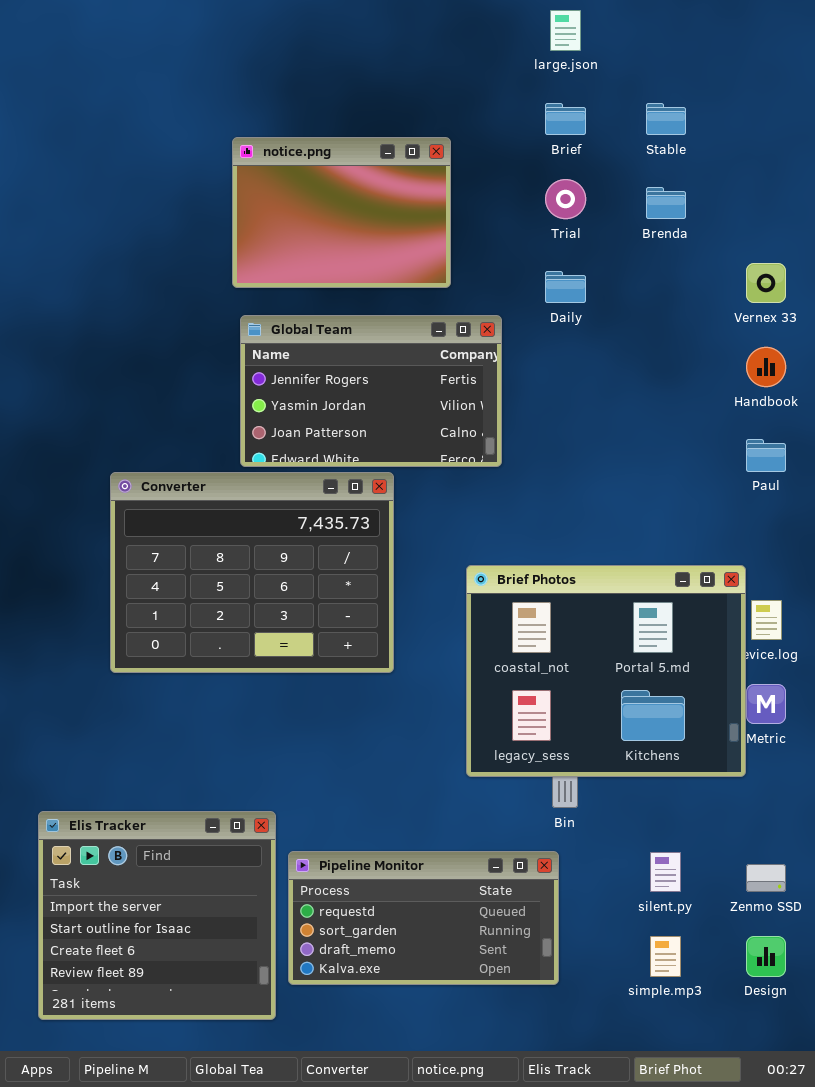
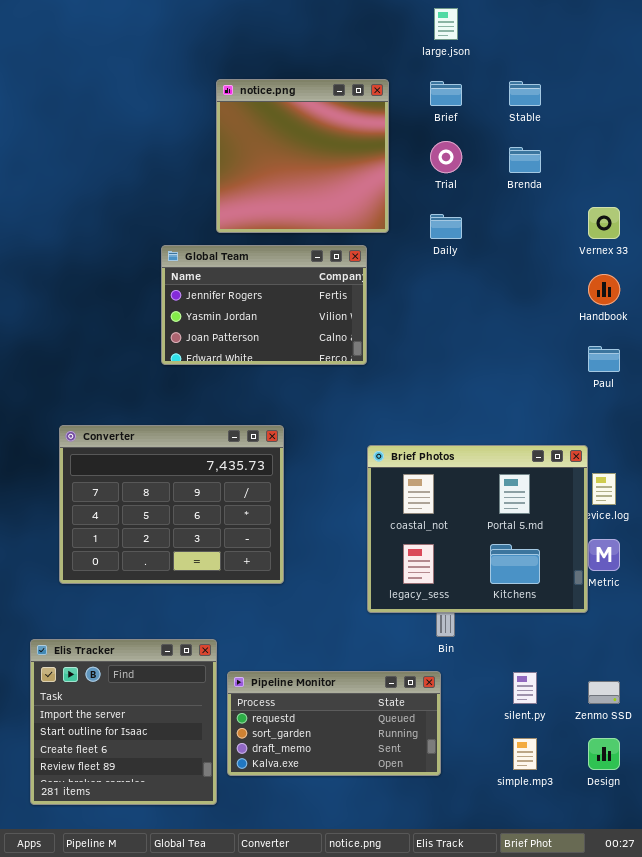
notice.png: [232,137,451,288] -> [216,79,389,233], moved, resized
Global Team: [240,315,502,467] -> [161,245,367,365], moved
Converter: [110,472,394,673] -> [59,425,284,584], moved

